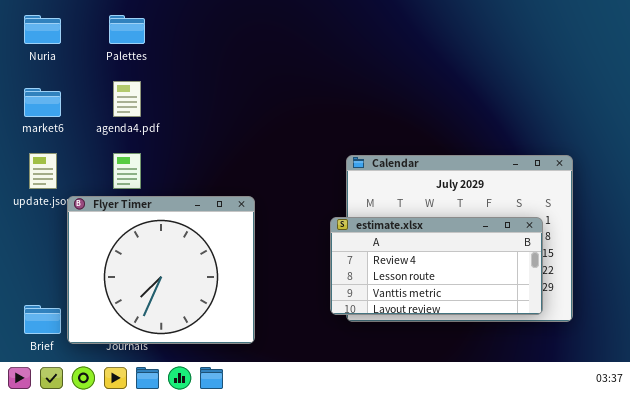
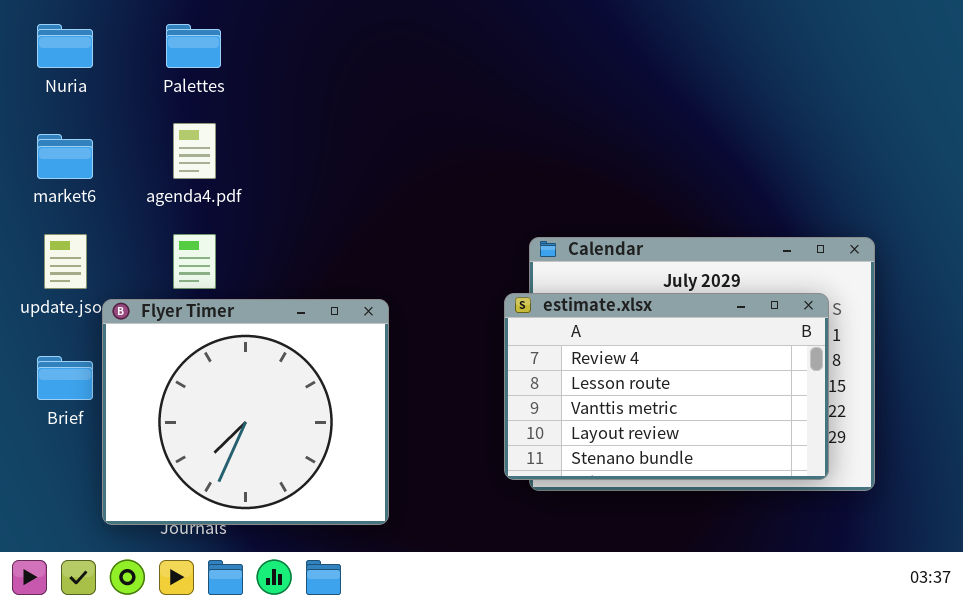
estimate.xlsx: [330,217,543,315] -> [504,293,829,480], resized
Brief: [24,305,61,334] -> [37,356,93,400], moved

